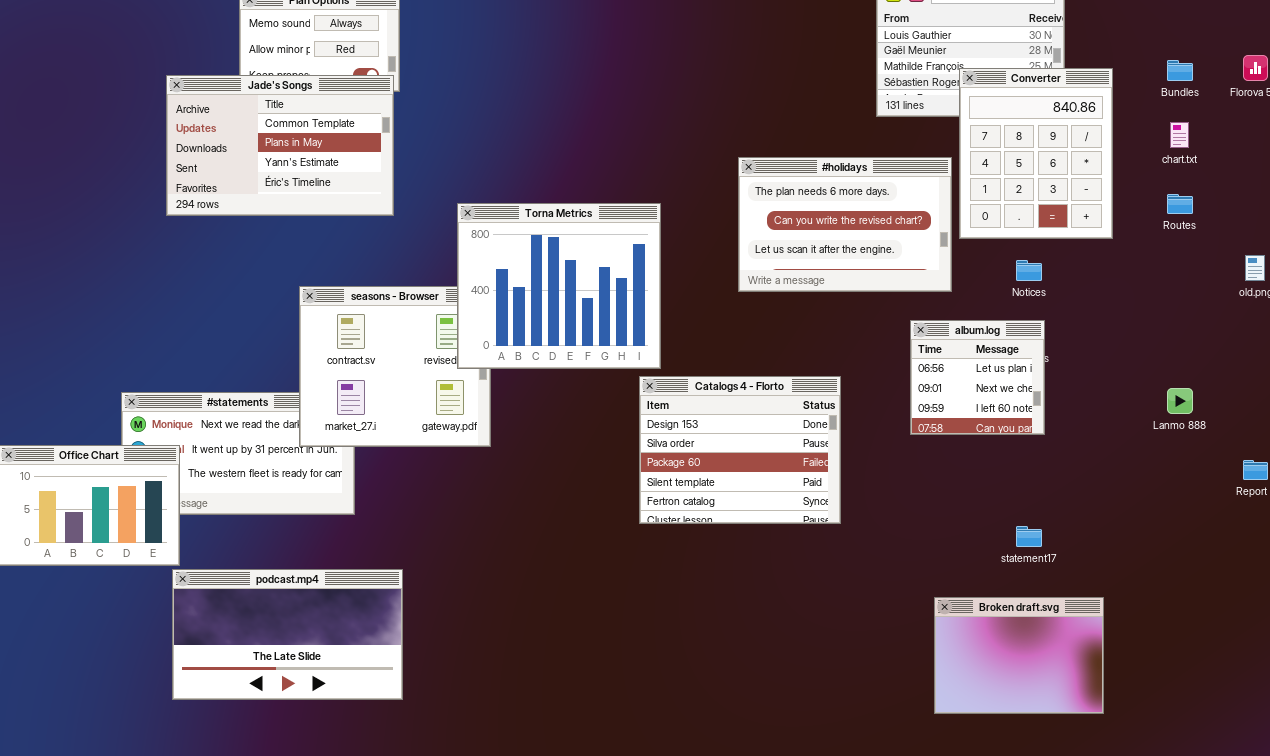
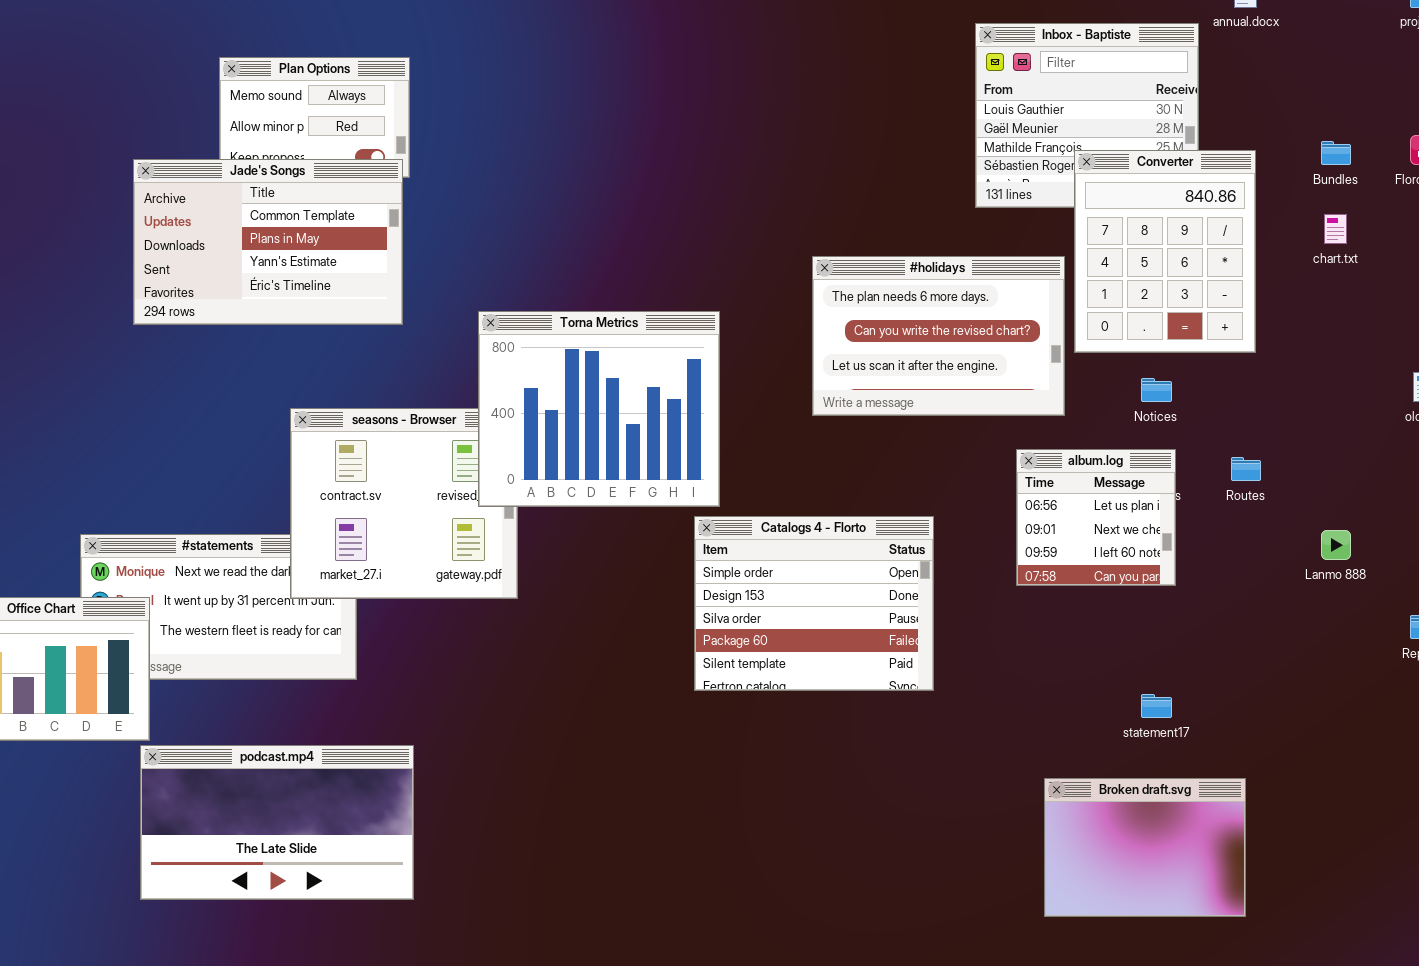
Routes: [1167,194,1193,214] -> [1231,457,1261,481], moved
Catalogs 4 - Florto: [639,376,841,524] -> [694,516,934,691], scrolled up 1 row

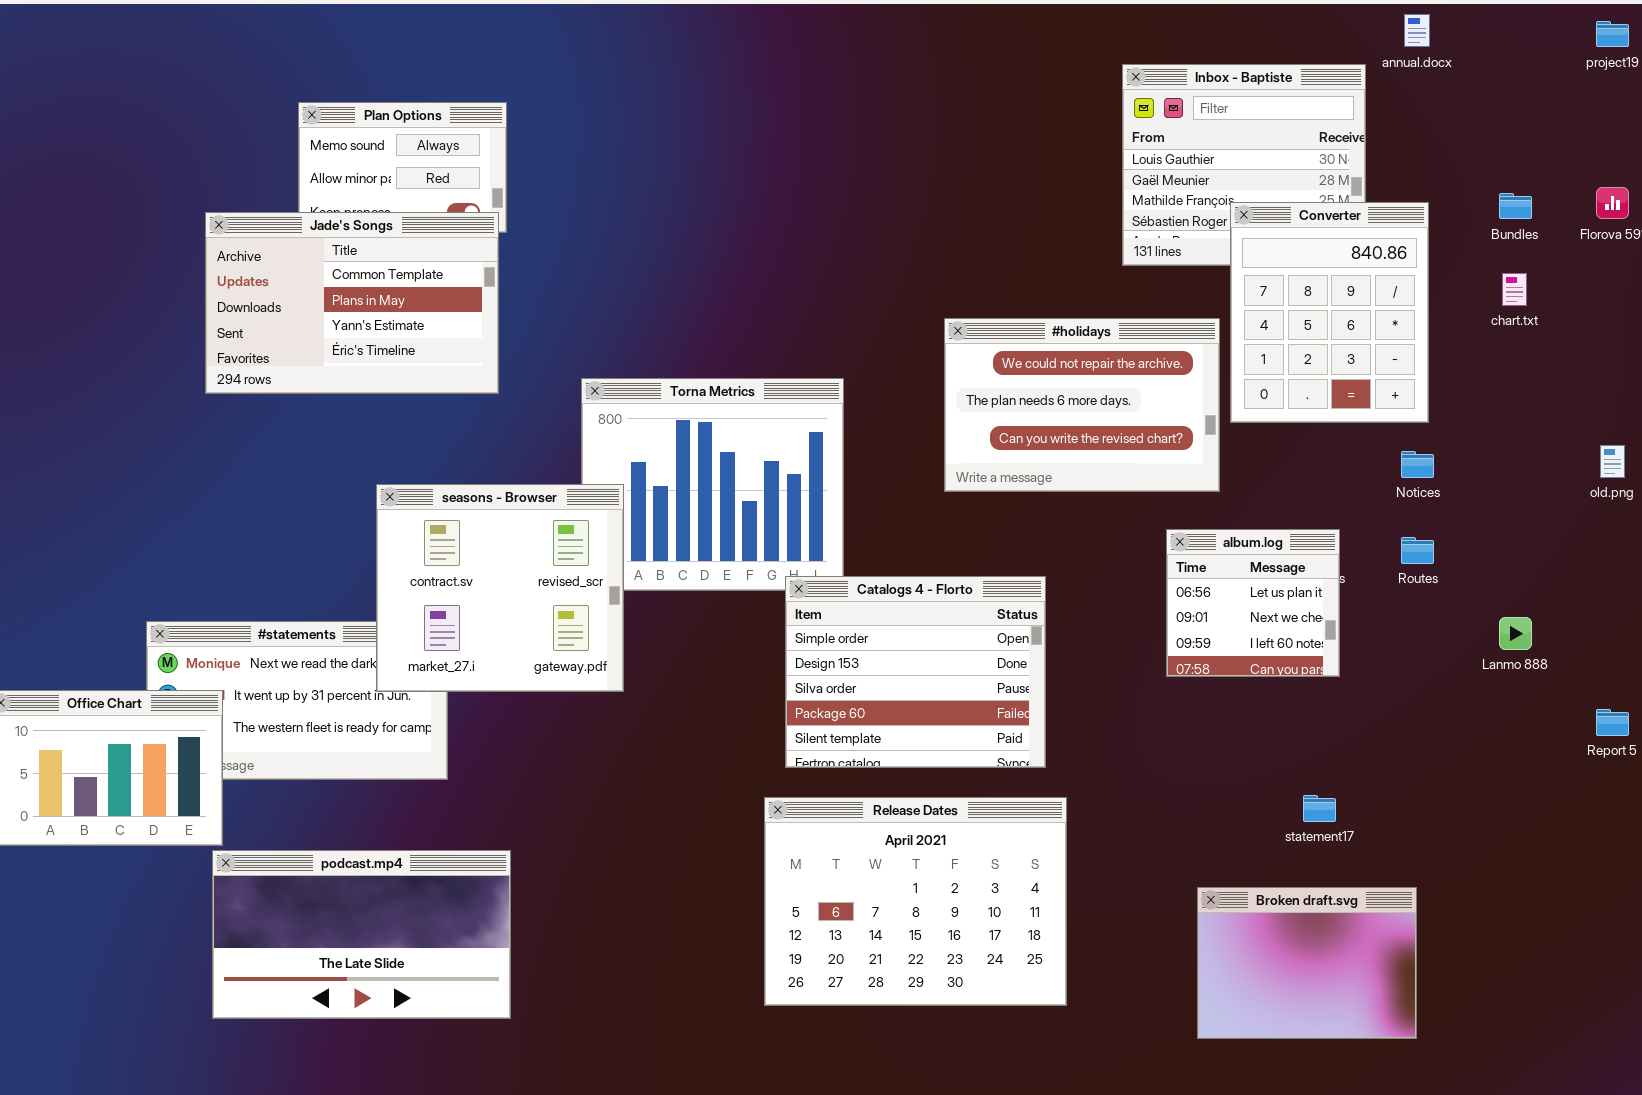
#holidays: [812,256,1065,416] -> [944,318,1220,492], scrolled up 1 row
Notices: [1141,378,1172,402] -> [1401,451,1434,478], moved
seasons - Browser: [290,408,518,599] -> [376,484,624,692], raised
Catalogs 4 - Florto: [694,516,934,691] -> [785,576,1046,768], moved
Release Dates: none -> [764,797,1067,1006], opened

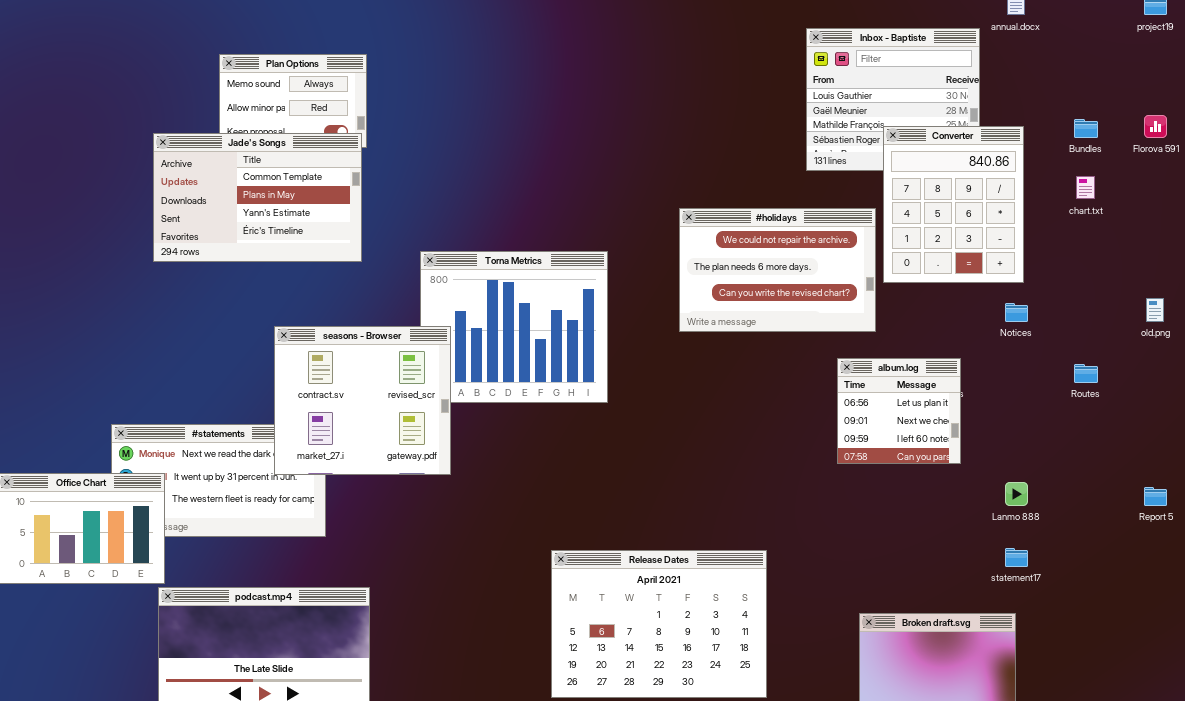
Routes: [1401,537,1434,564] -> [1074,364,1098,383], moved
Catalogs 4 - Florto: [785,576,1046,768] -> none, closed
Lanmo 888: [1499,617,1532,650] -> [1005,482,1028,506], moved
statement17: [1303,795,1336,822] -> [1005,548,1028,567], moved

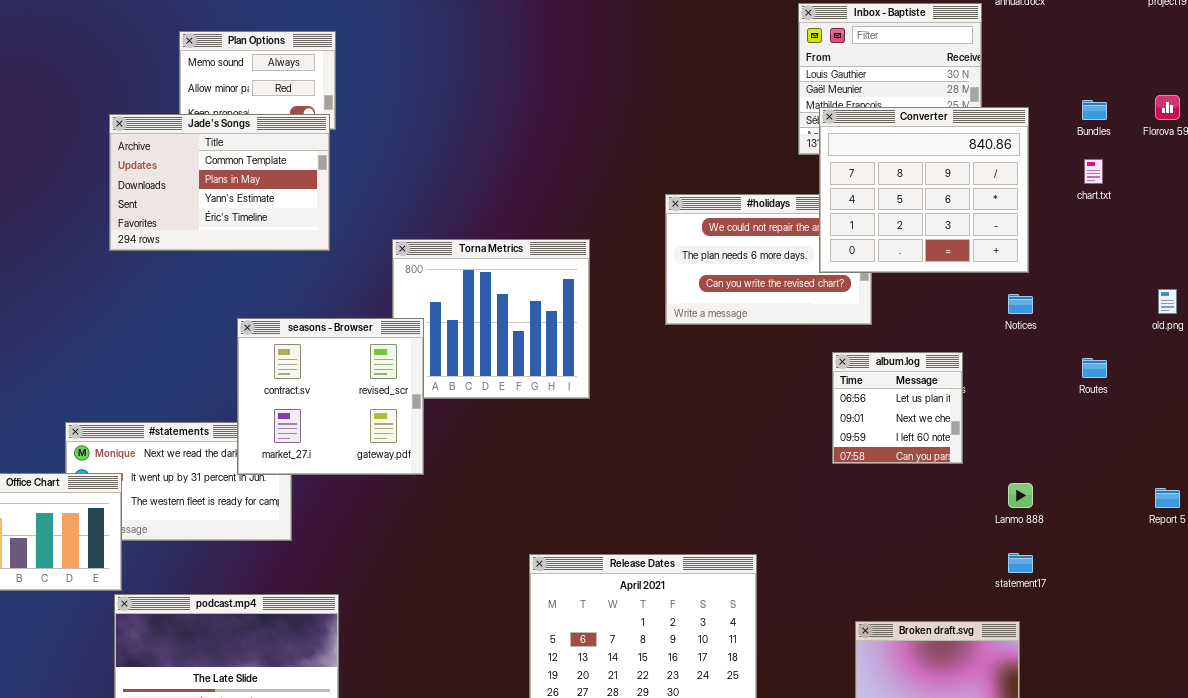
Converter: [883,126,1024,283] -> [819,107,1029,273], resized

